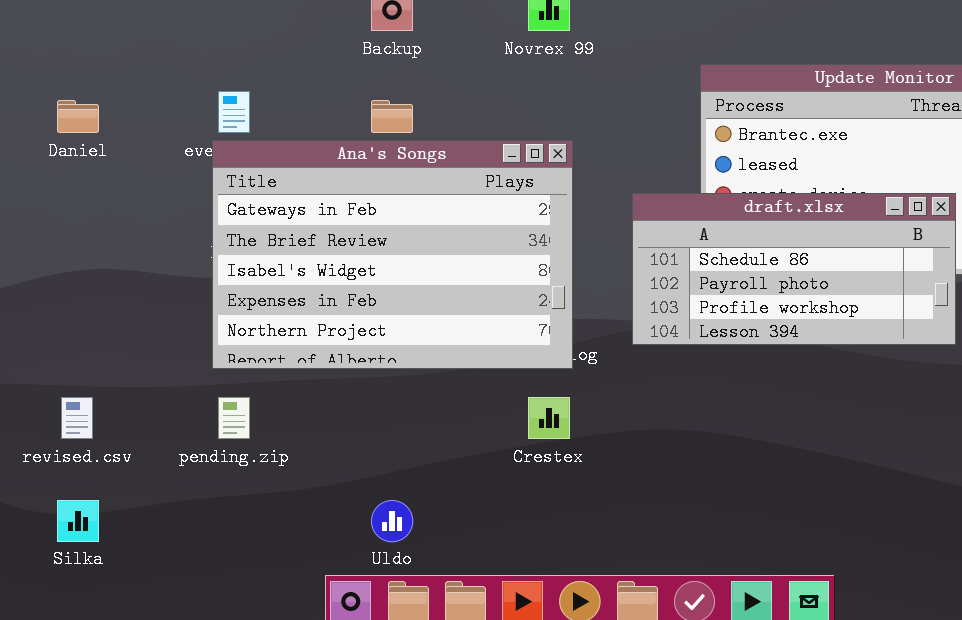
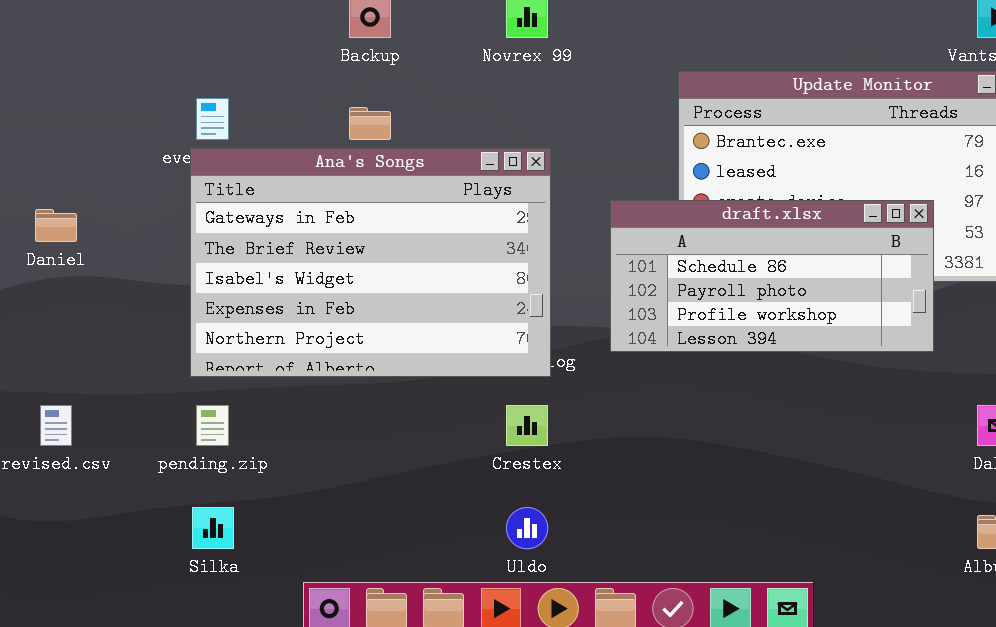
Daniel: [57,100,99,133] -> [35,209,77,242], moved
Silka: [57,500,99,542] -> [192,507,234,549], moved
Uldo: [371,500,413,542] -> [506,507,548,549], moved

